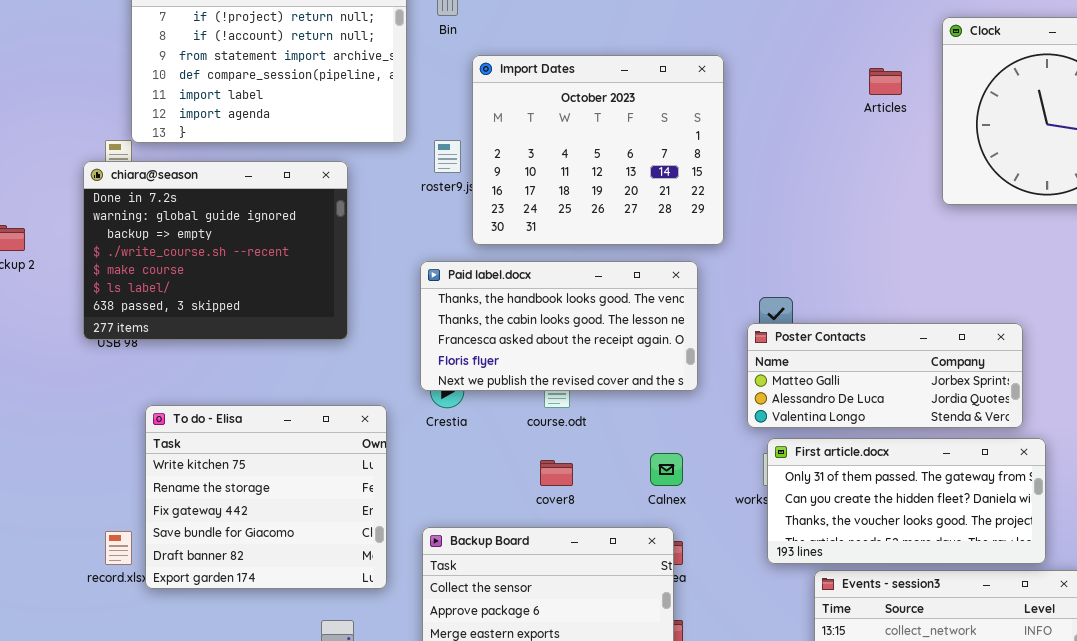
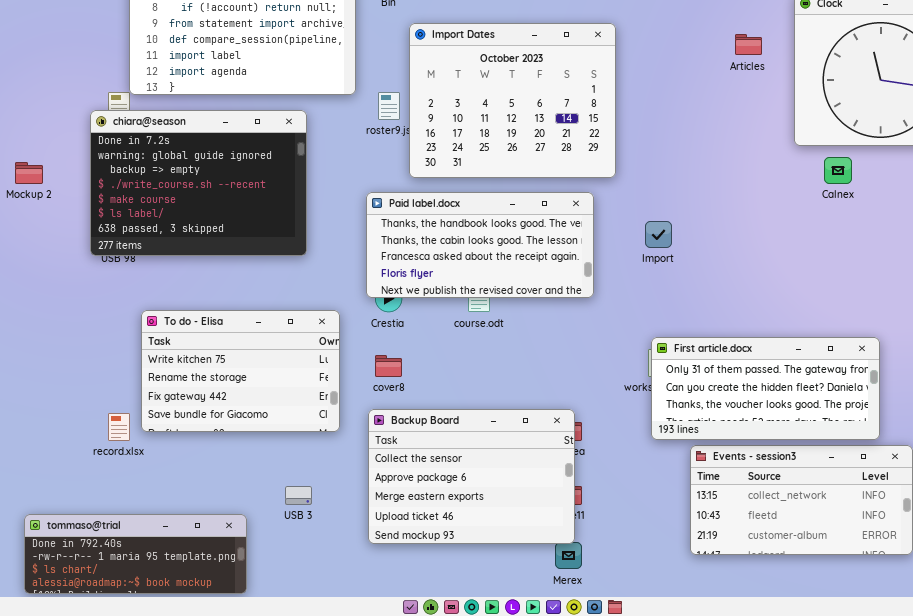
Poster Contacts: [747,323,1023,428] -> none, closed
To do - Elisa: [145,405,387,589] -> [141,310,340,432], resized
Calnex: [650,453,683,486] -> [824,157,852,184], moved
cover8: [540,460,573,486] -> [375,355,402,377], moved

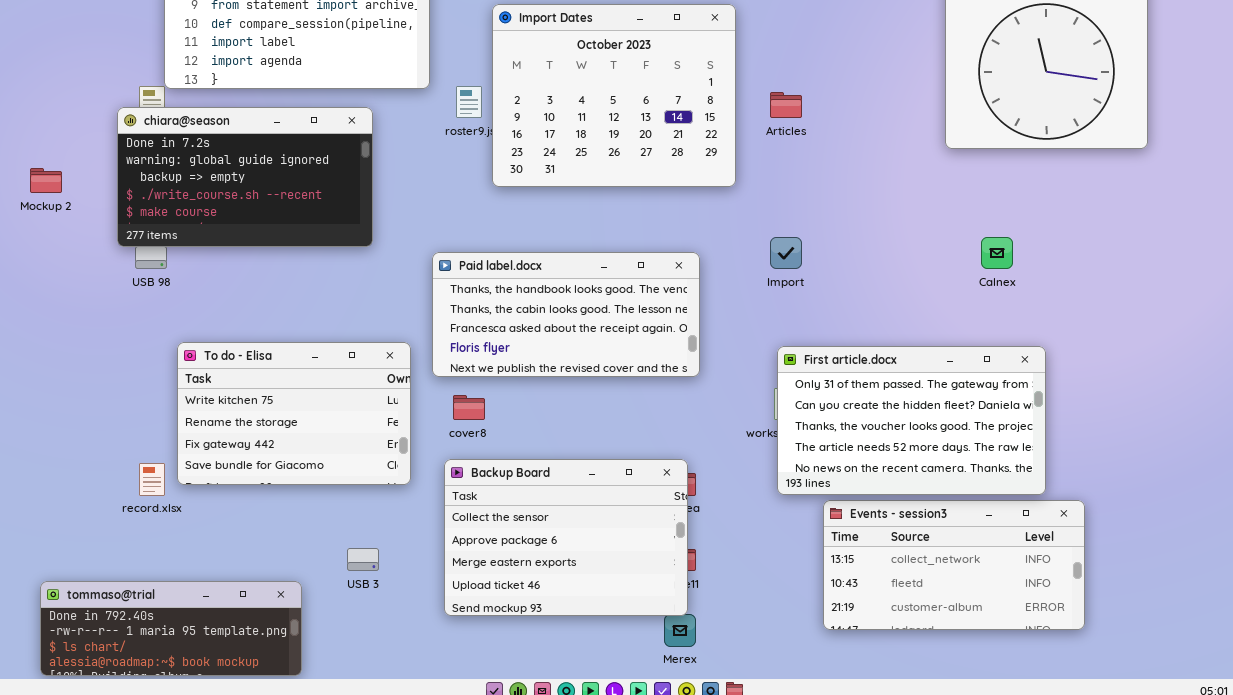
Articles: [735,34,762,55] -> [770,92,802,118], moved
chiara@season: [90,110,307,256] -> [117,107,373,247], resized
Calnex: [824,157,852,184] -> [981,237,1013,269], moved
Paid label.docx: [366,192,594,298] -> [432,252,700,377], moved
First article.docx: [651,337,880,440] -> [777,346,1046,495], resized

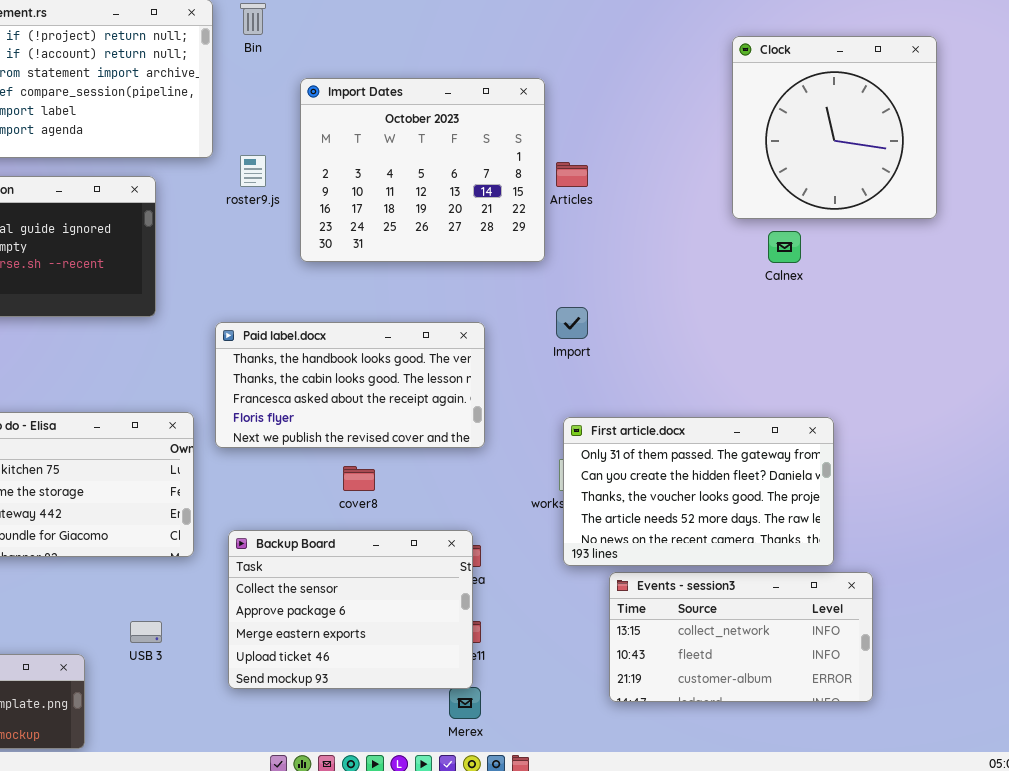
Import Dates: [492,4,736,187] -> [300,78,545,262], moved
Calnex: [981,237,1013,269] -> [768,231,801,263], moved
cover8: [453,395,485,420] -> [343,466,375,491], moved

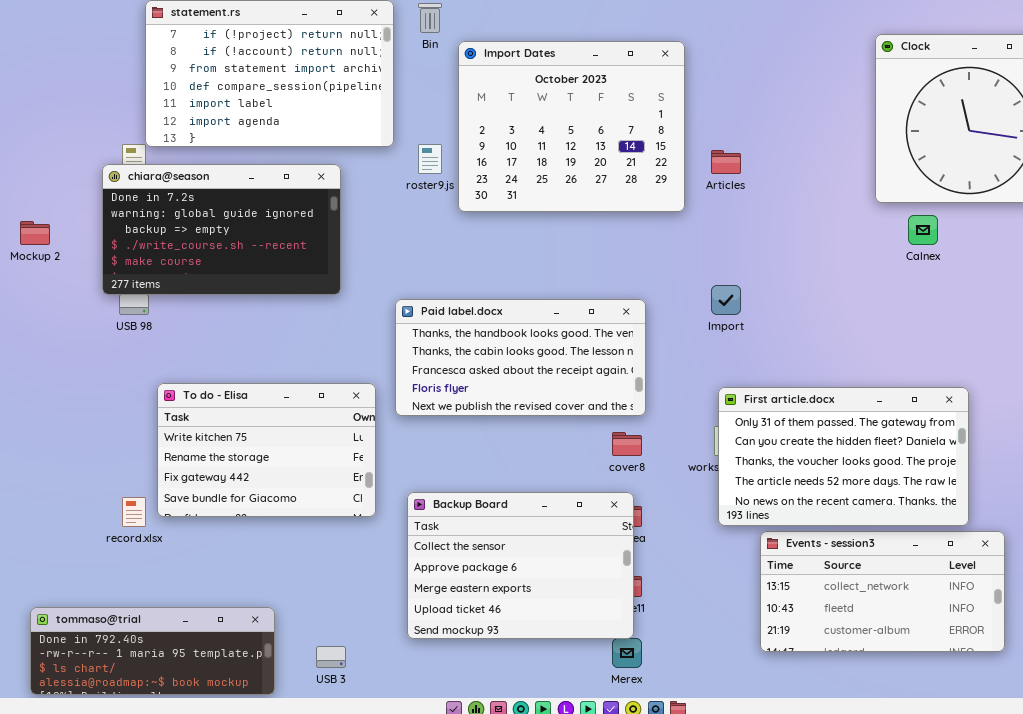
Import Dates: [300,78,545,262] -> [458,41,685,212], moved
cover8: [343,466,375,491] -> [612,432,642,456], moved
USB 3: [130,621,162,643] -> [316,646,346,668], moved

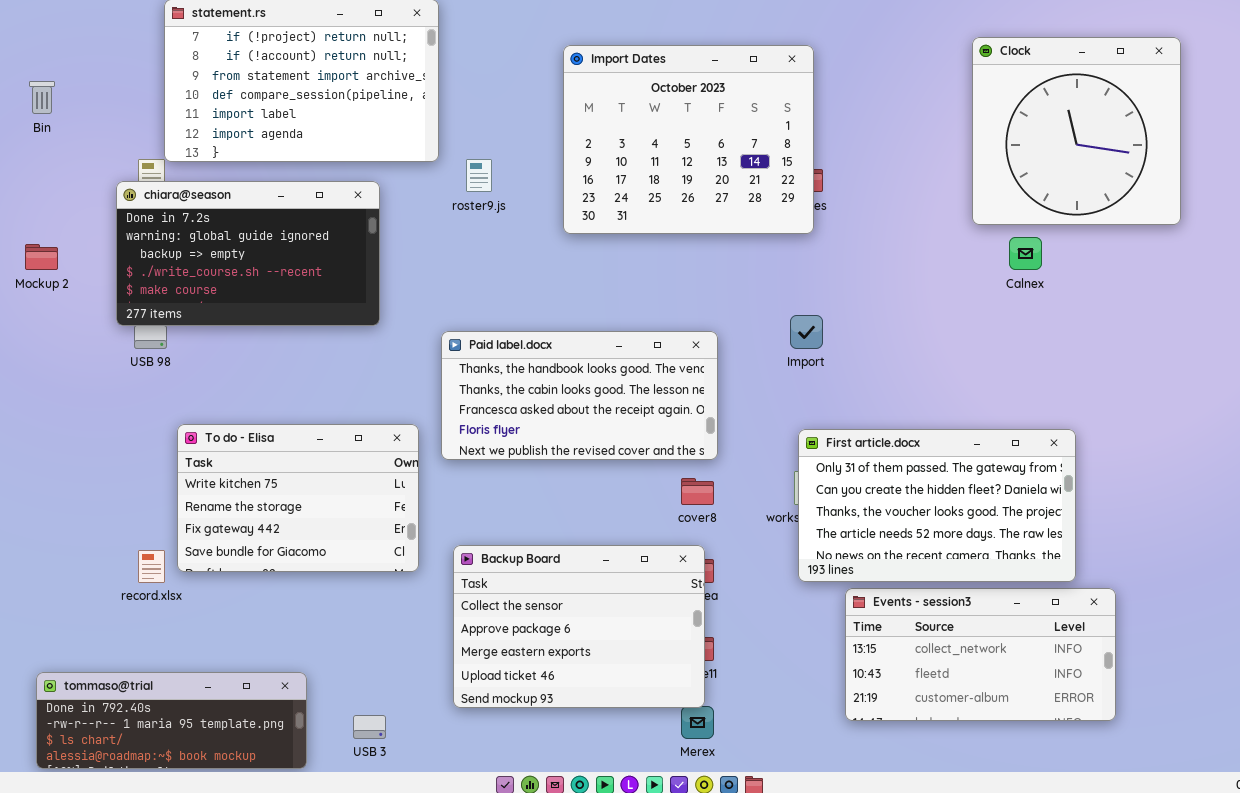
Bin: [418,3,442,33] -> [29,81,55,114], moved
Import Dates: [458,41,685,212] -> [563,45,814,234], moved

